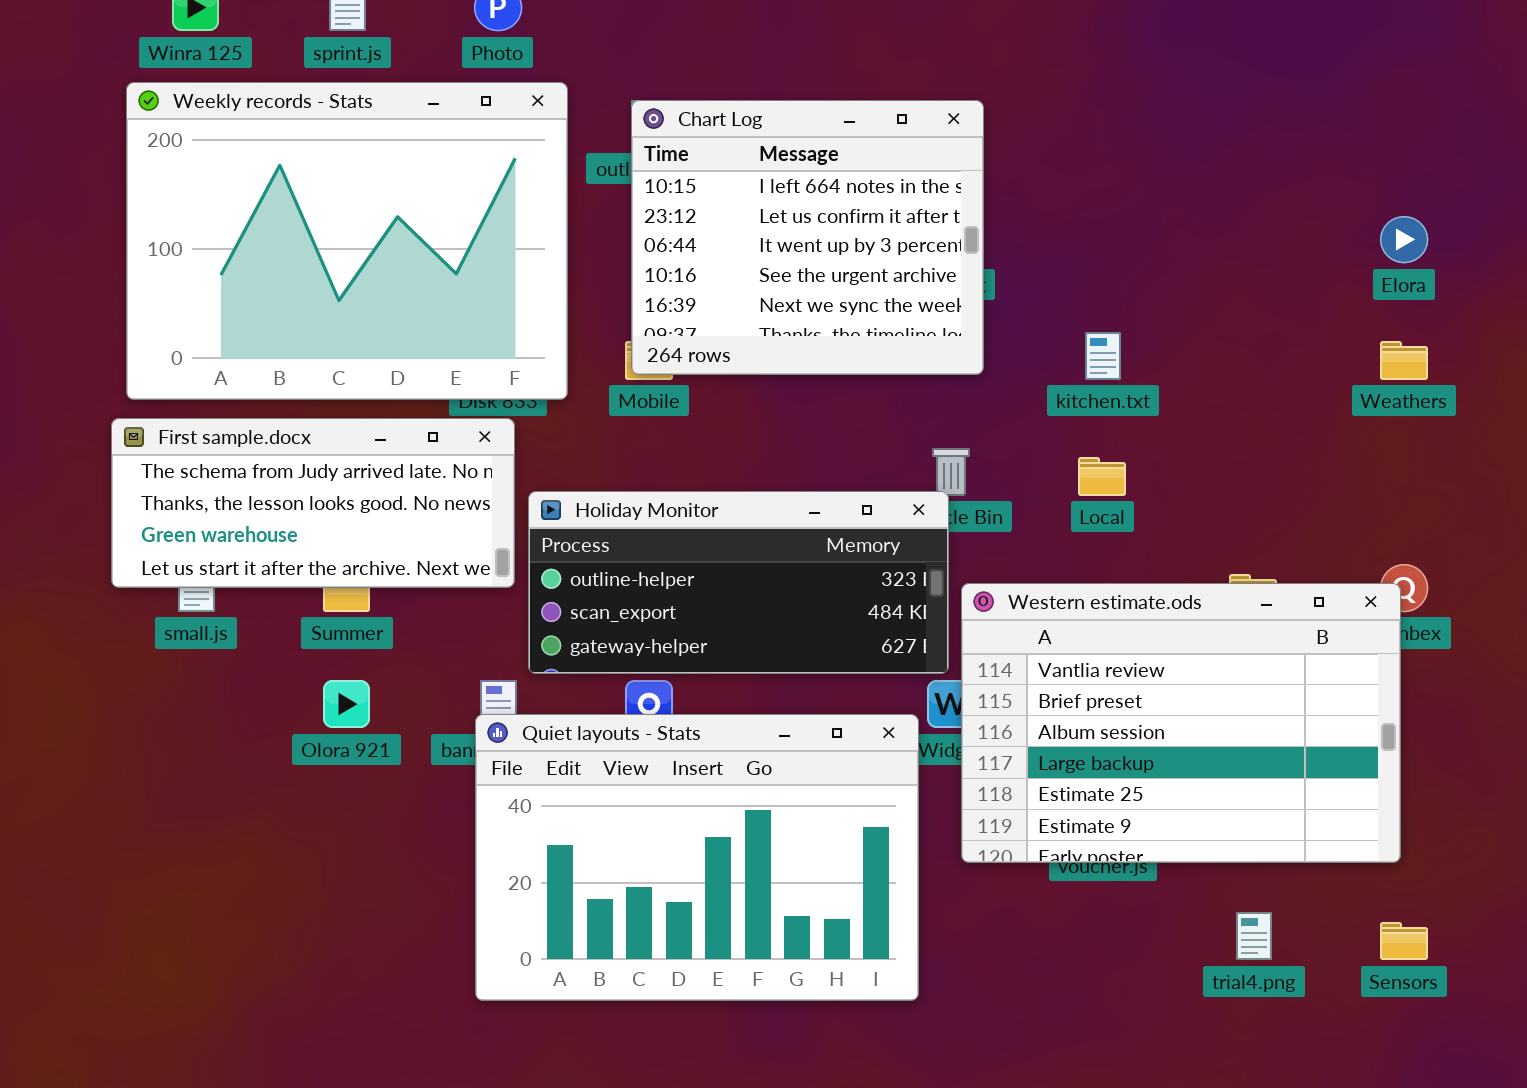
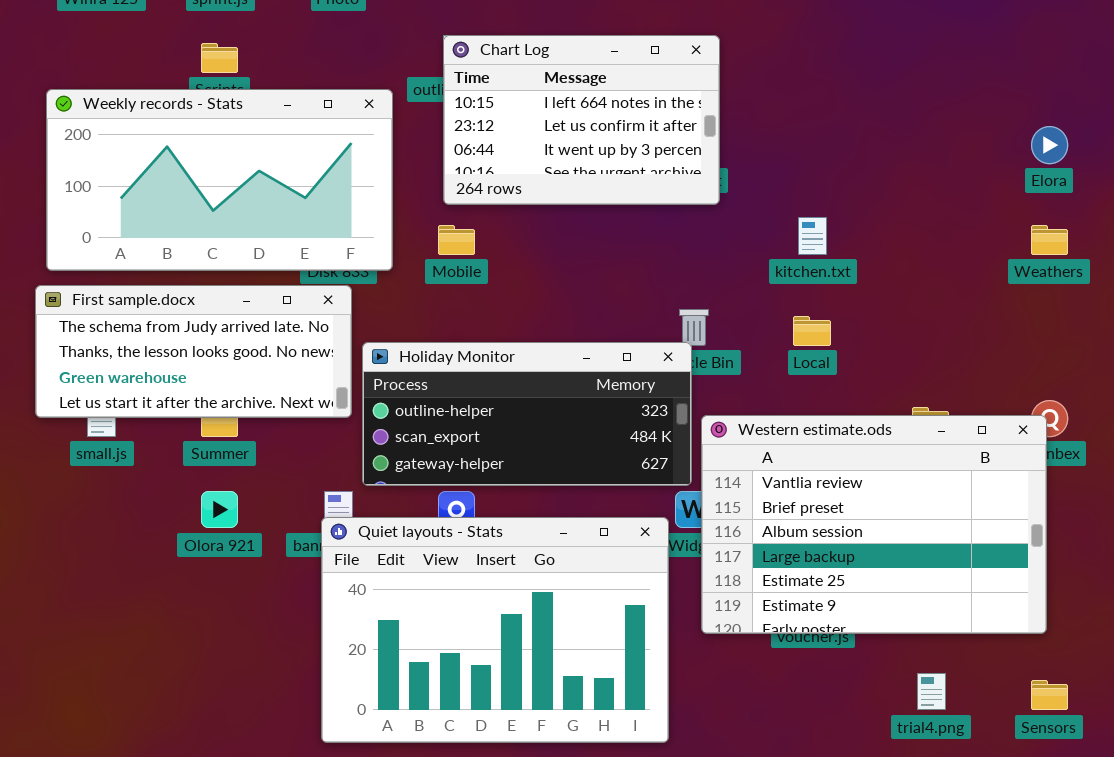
Weekly records - Stats: [126,82,568,400] -> [46,89,393,271], resized
Chart Log: [631,100,984,375] -> [443,35,720,205], resized

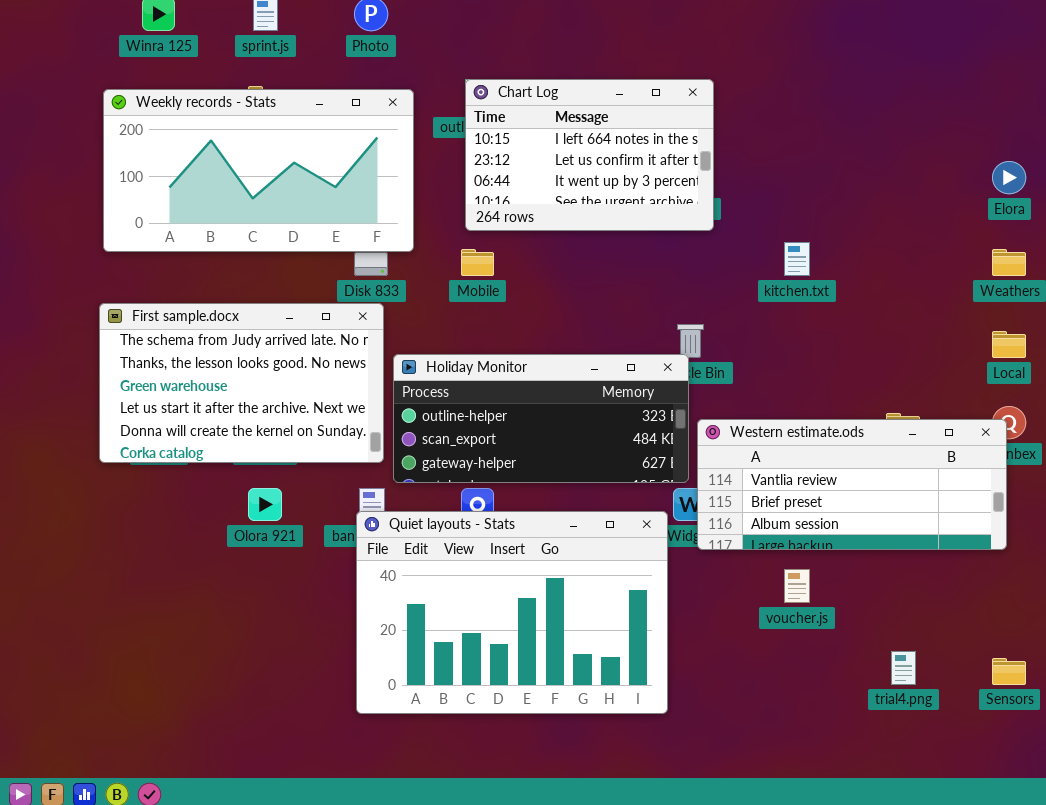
Weekly records - Stats: [46,89,393,271] -> [103,89,414,252], moved
First sample.docx: [35,285,352,418] -> [99,303,384,463], resized
Local: [793,316,831,346] -> [992,331,1026,358], moved
Western estimate.ods: [701,415,1047,634] -> [697,419,1007,550], resized

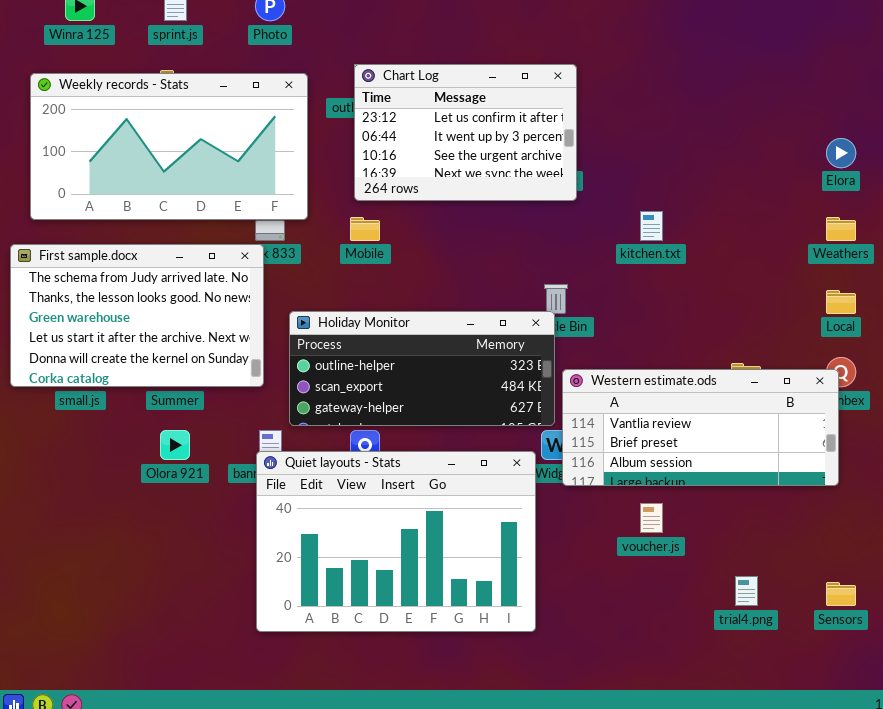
Chart Log: [465,79,714,231] -> [354,64,577,201], scrolled down 1 row
First sample.docx: [99,303,384,463] -> [10,244,264,387], moved

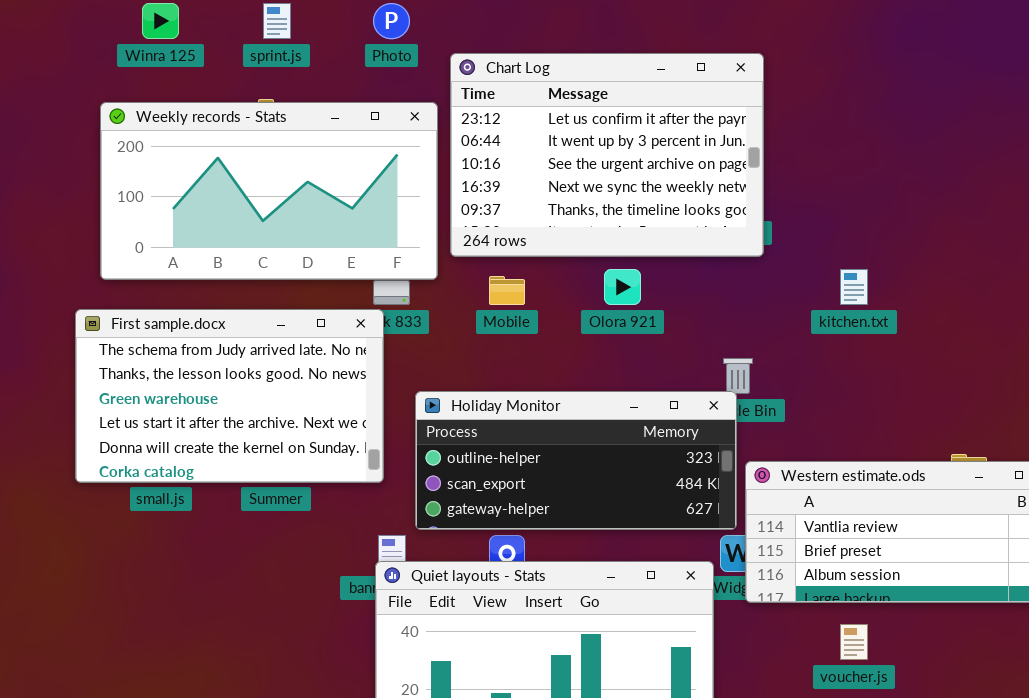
Chart Log: [354,64,577,201] -> [450,53,764,257], resized
Olora 921: [160,430,190,460] -> [604,269,641,305], moved

